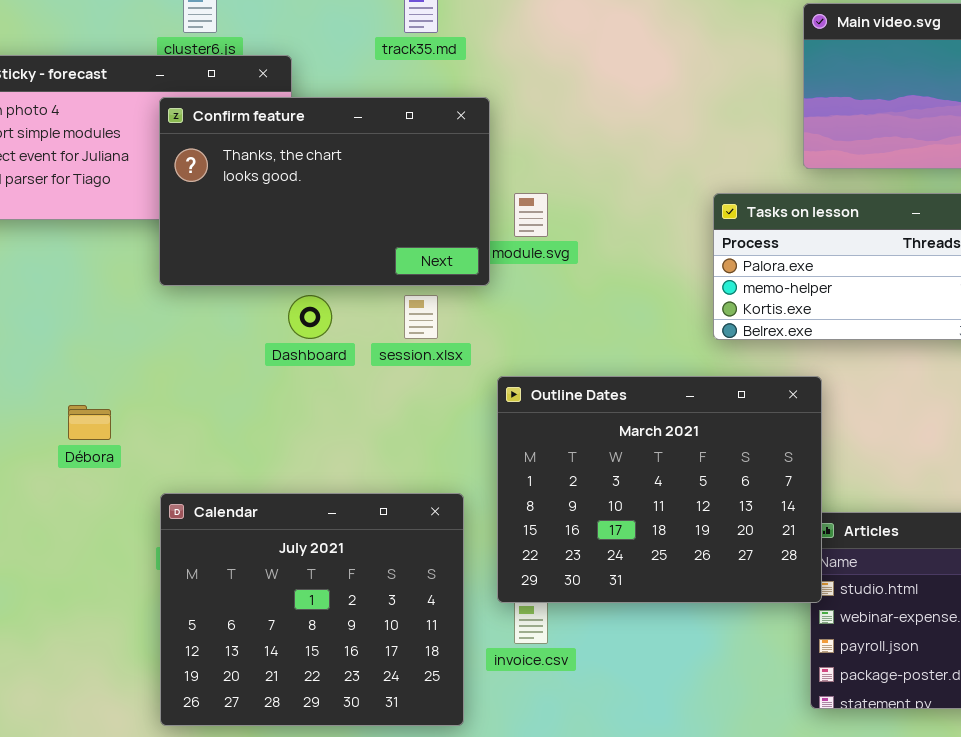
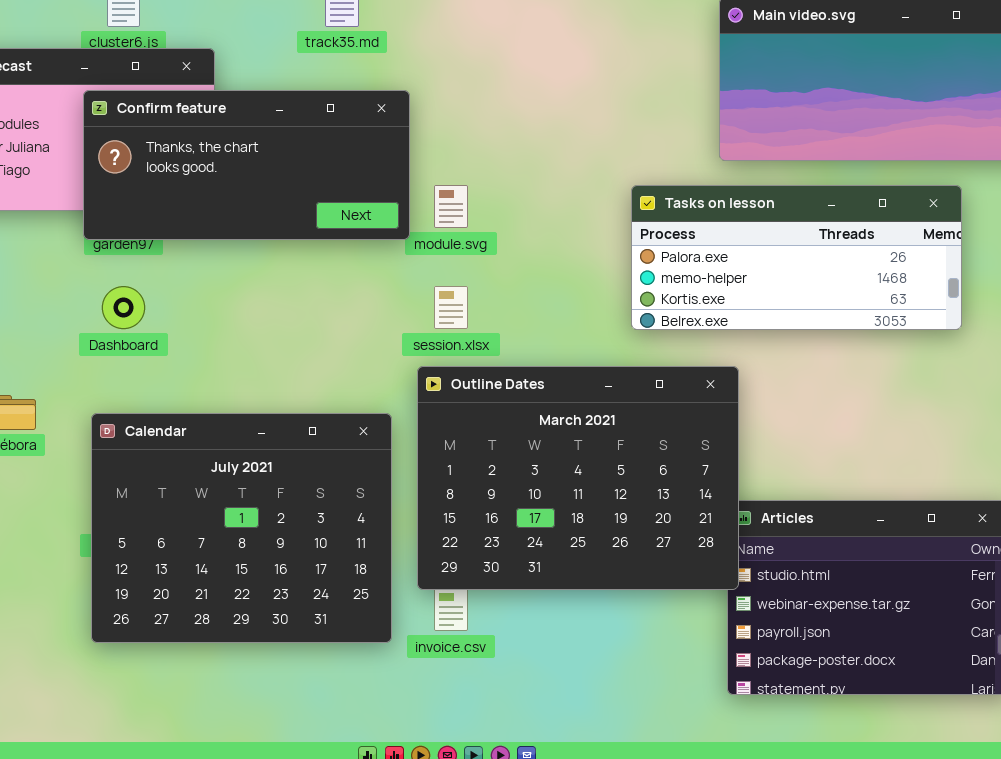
Confirm feature: [159,97,490,286] -> [83,90,410,240], resized
Dashboard: [288,295,332,339] -> [102,286,145,329], moved
session.xlsx: [404,295,438,339] -> [434,286,468,329], moved
Calendar: [160,493,464,726] -> [91,413,392,643], moved

